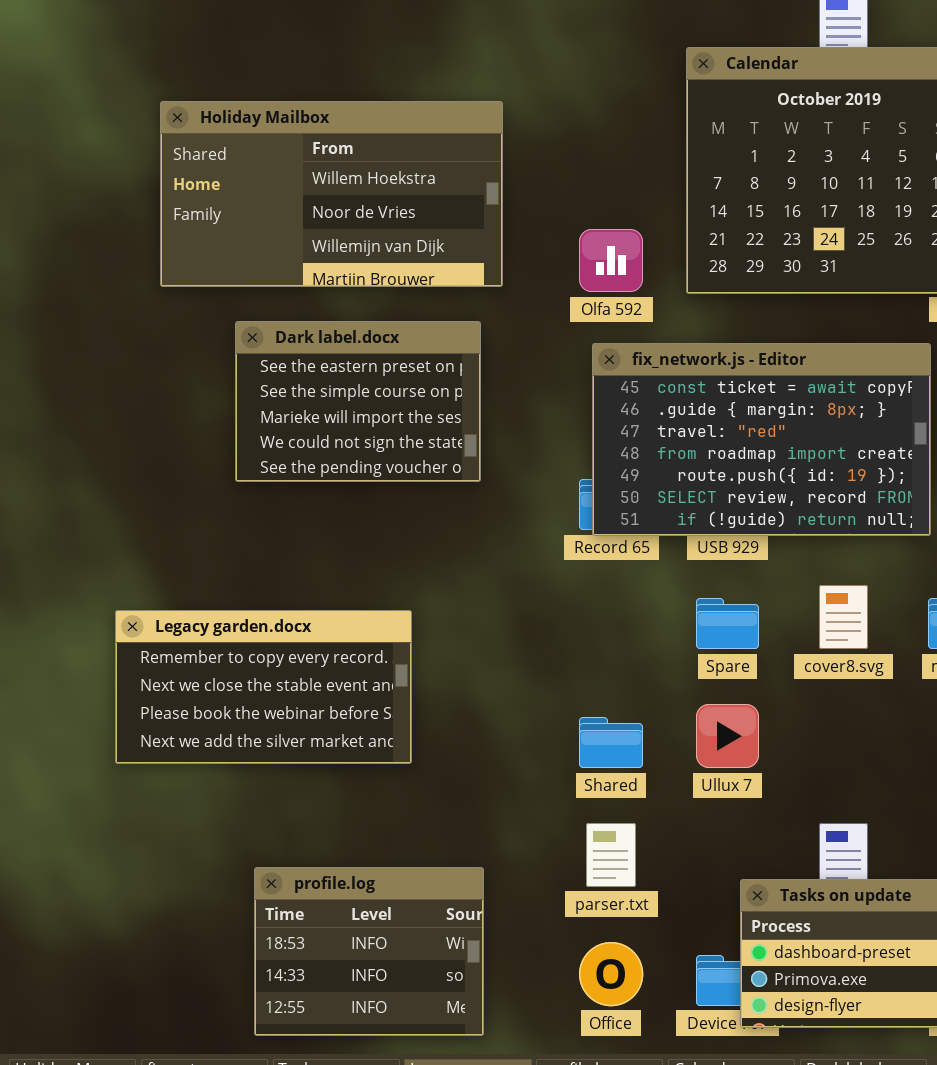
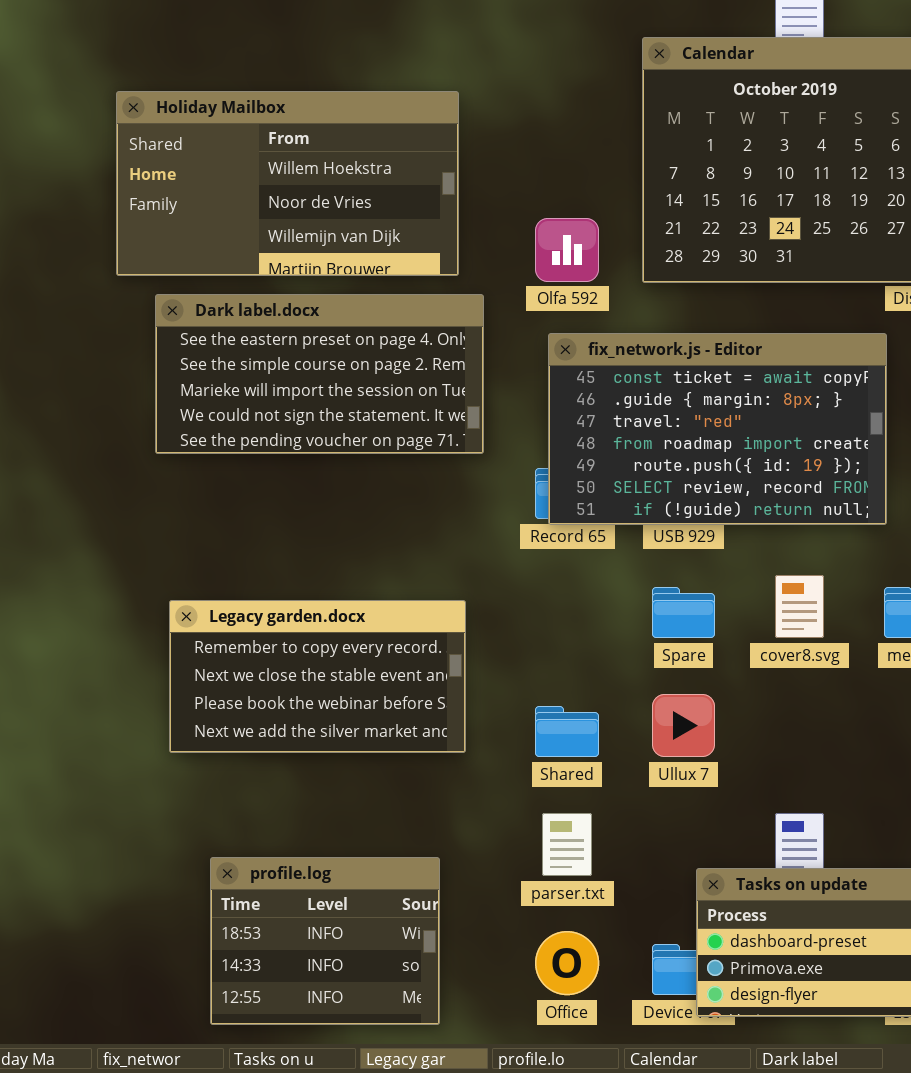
Dark label.docx: [235,321,481,482] -> [155,294,484,454], moved, resized
Legacy garden.docx: [115,610,412,764] -> [169,600,466,753], moved

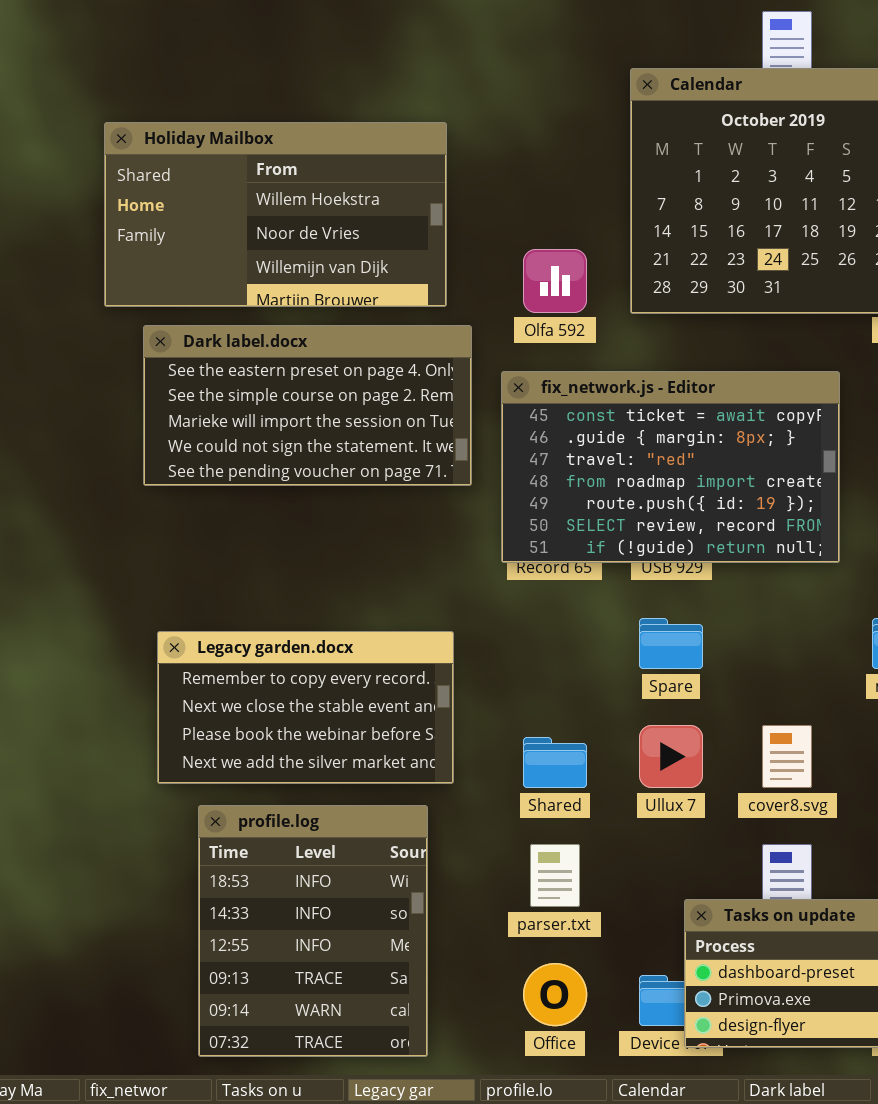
fix_network.js - Editor: [548,333,887,525] -> [501,371,840,563], moved
cover8.svg: [775,575,824,638] -> [762,725,812,788], moved
profile.log: [210,857,440,1025] -> [198,805,428,1057], resized

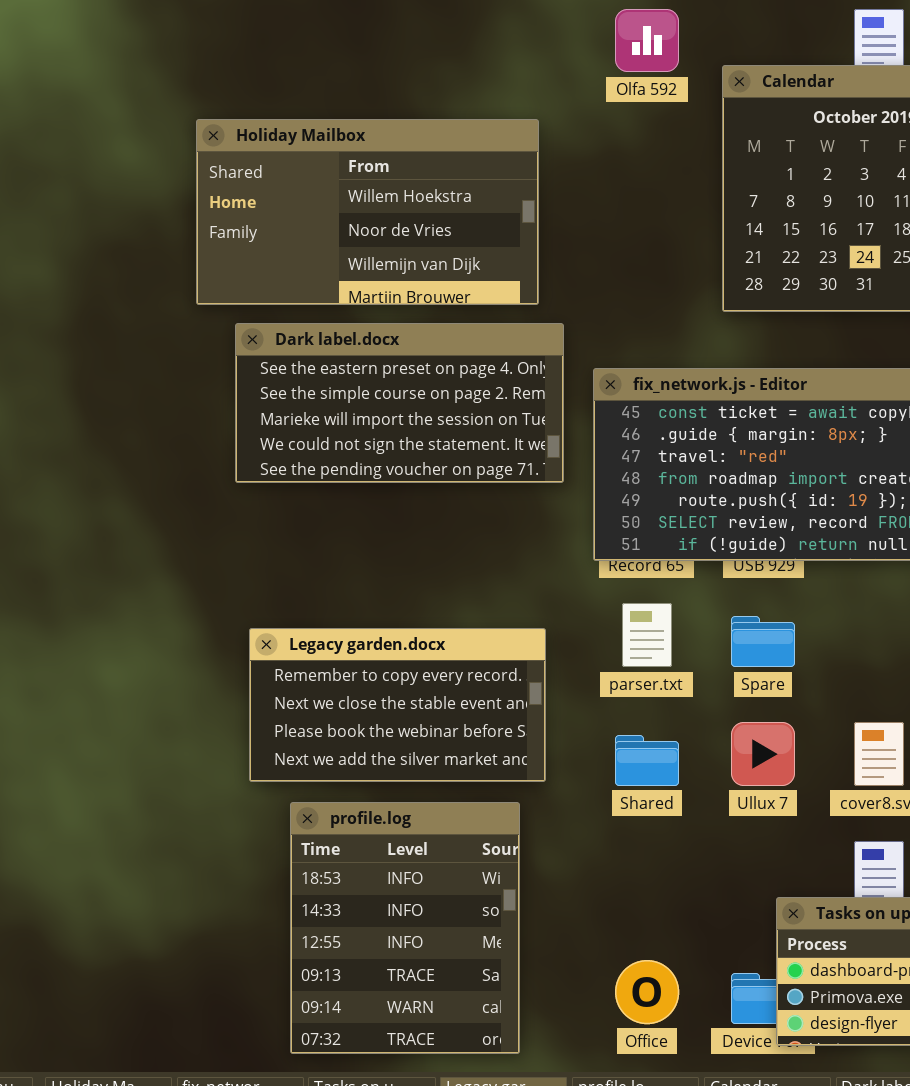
Olfa 592: [523,249,587,313] -> [615,9,679,72], moved
parser.txt: [530,844,580,907] -> [622,603,672,667], moved

